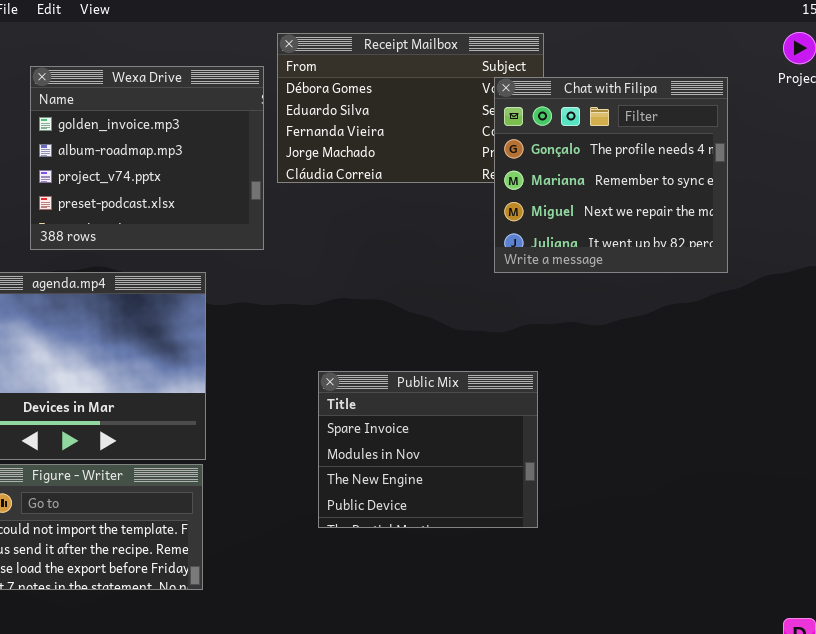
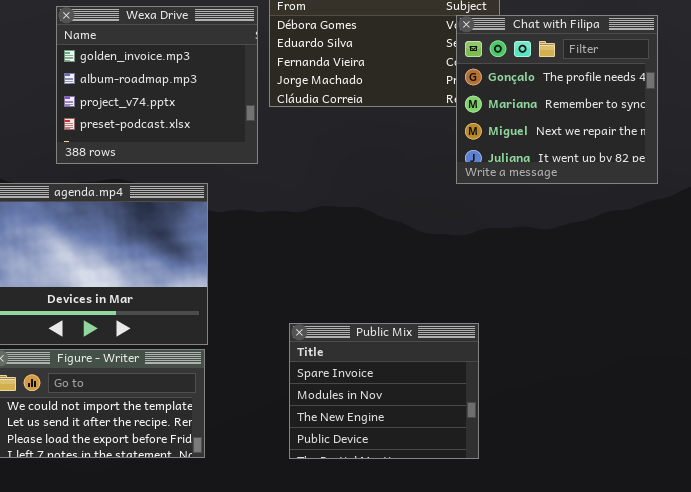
Public Mix: [318,371,538,528] -> [289,323,479,459], moved

